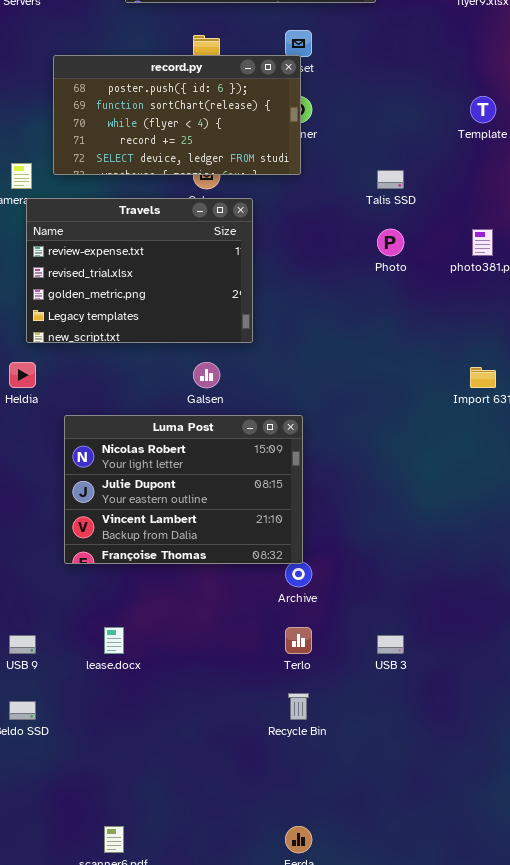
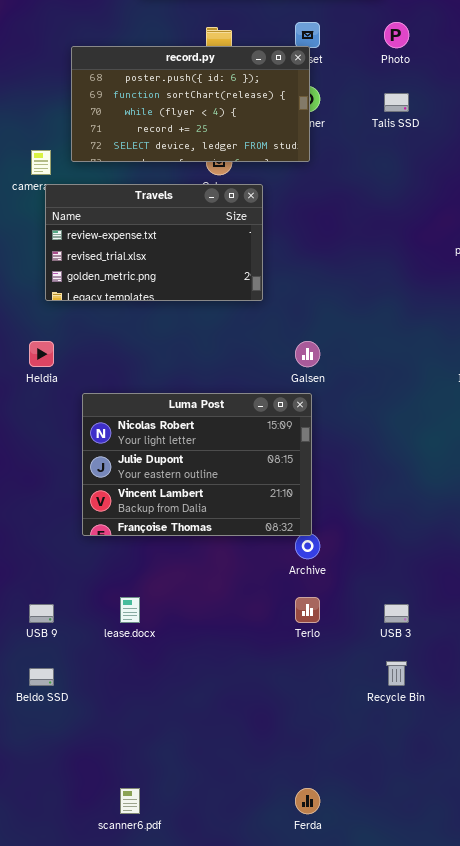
Talis SSD: [377,170,404,189] -> [384,93,409,112], moved
Travels: [26,198,253,343] -> [45,184,263,301], resized
Photo: [377,229,404,256] -> [384,22,409,48], moved
Galsen: [193,362,220,388] -> [295,341,320,367], moved
Recycle Bin: [288,693,309,720] -> [386,661,407,686], moved

